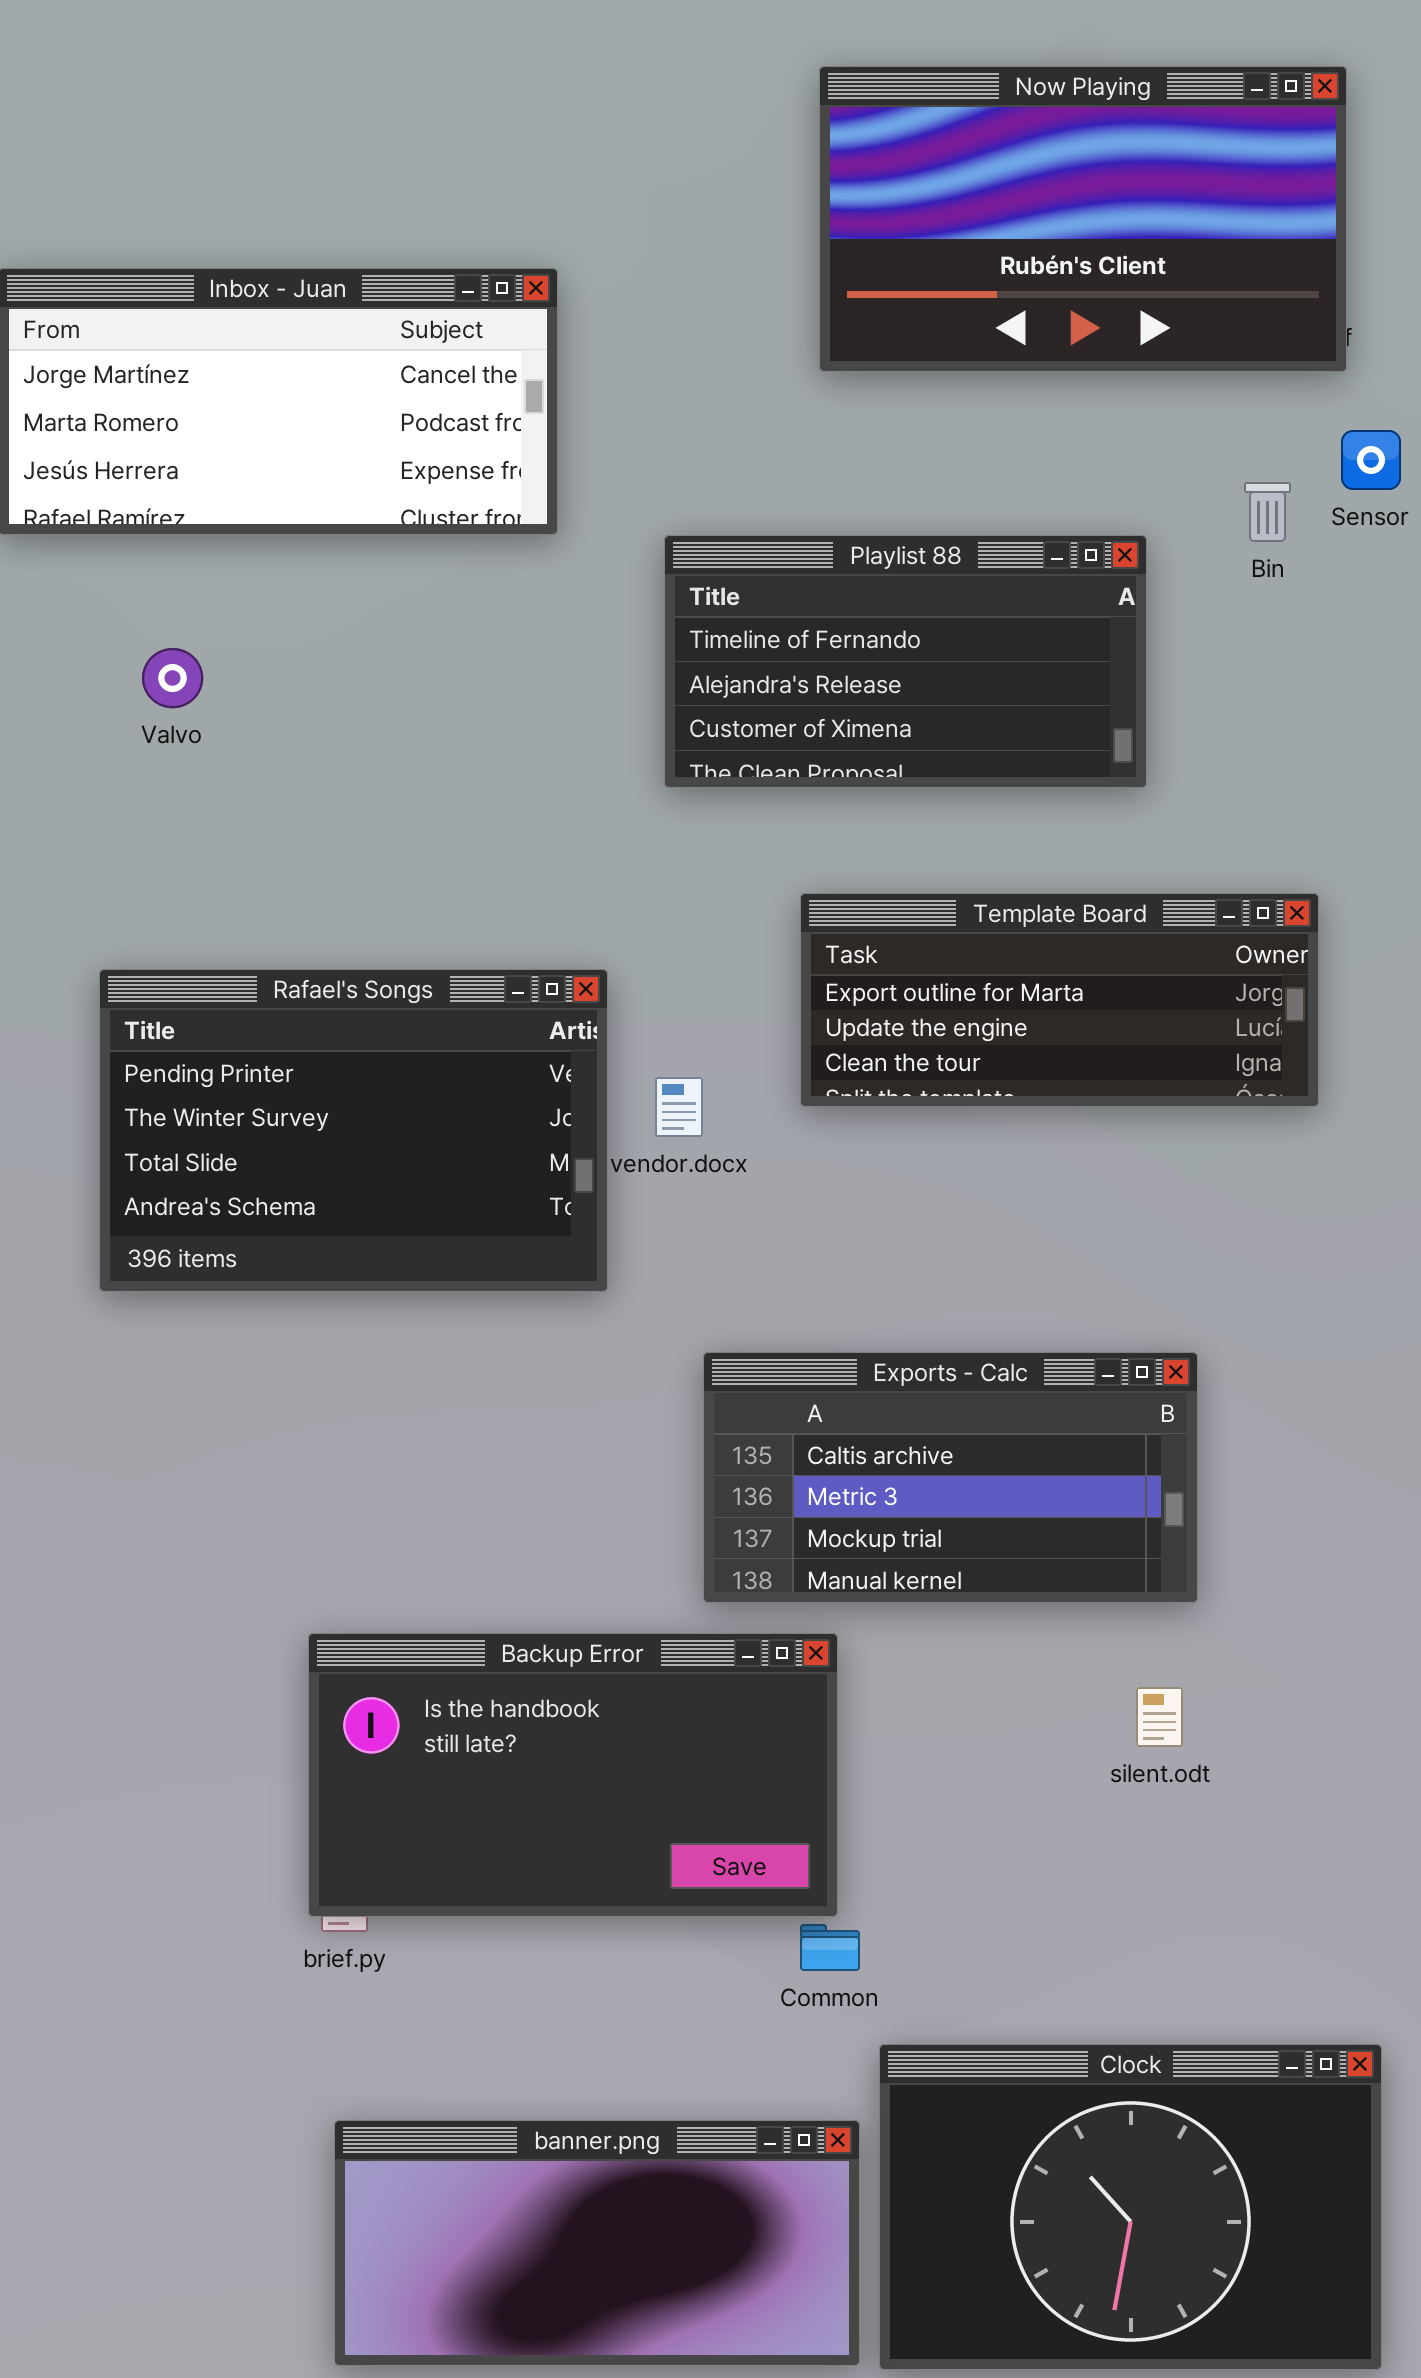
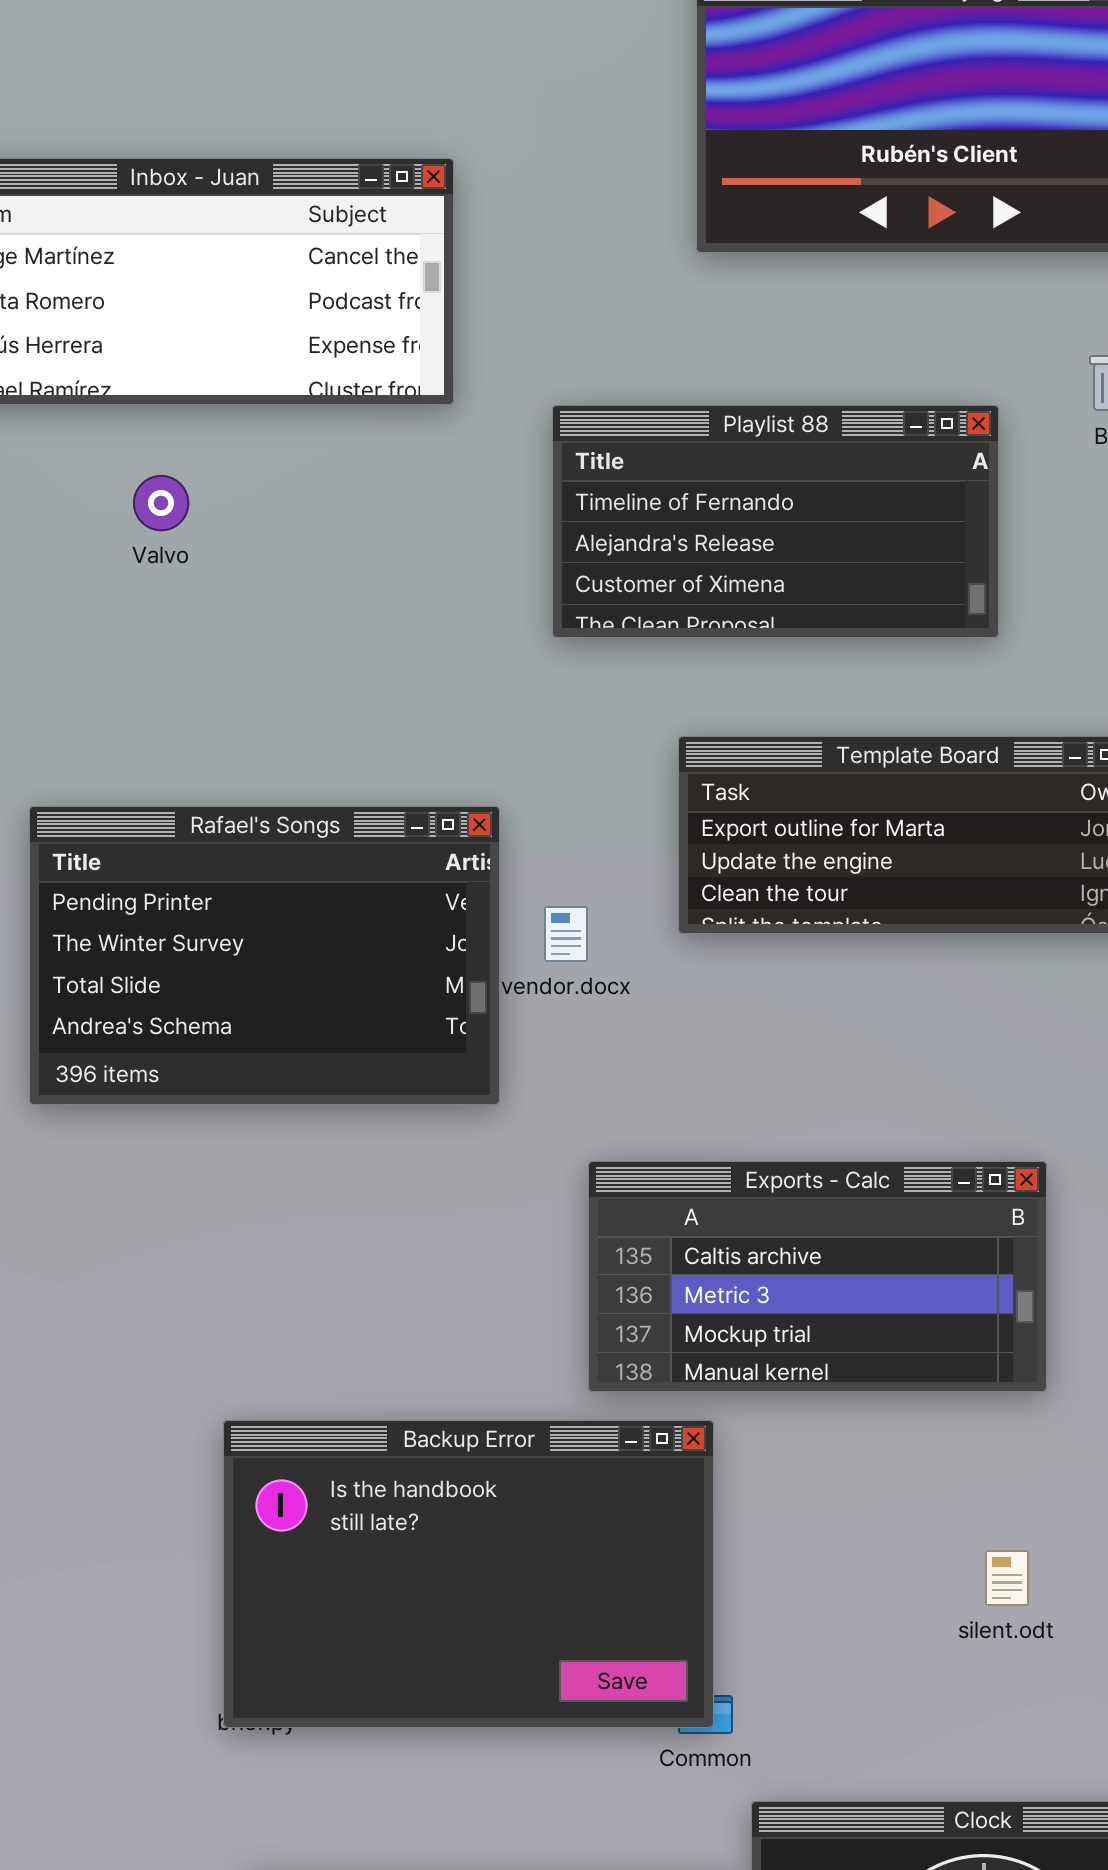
Valvo: [142,648,203,708] -> [133,475,189,531], moved
Backup Error: [308,1633,838,1917] -> [223,1420,714,1728], resized
silent.odt: [1136,1687,1183,1747] -> [985,1550,1029,1606], moved

